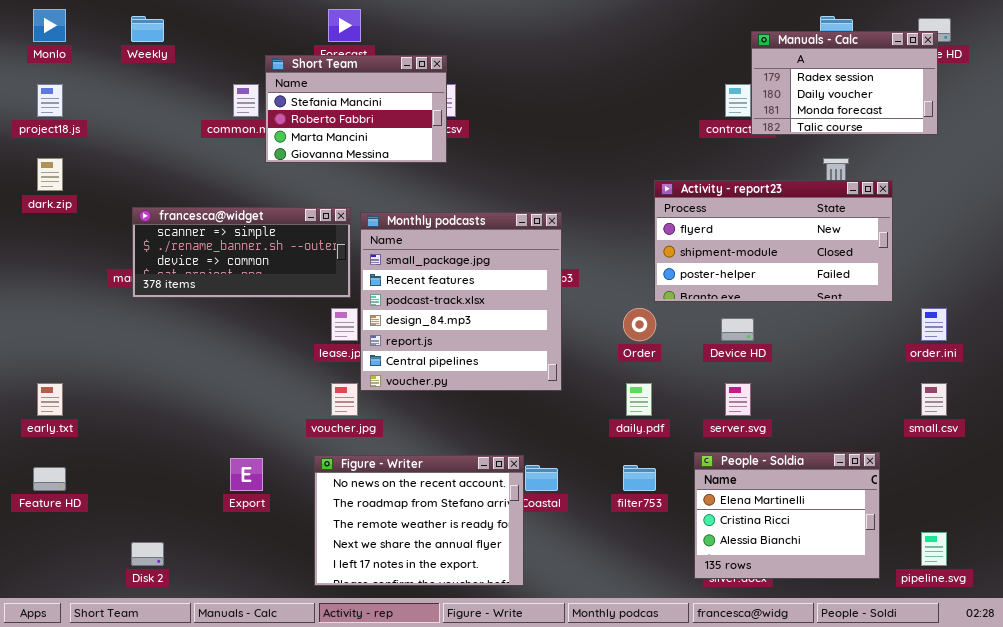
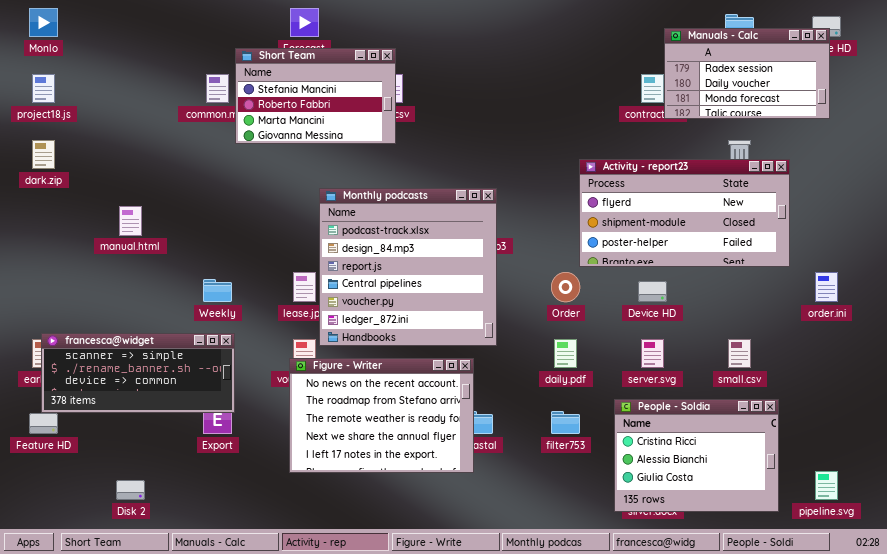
Weekly: [131,16,164,42] -> [203,279,232,302], moved
francesca@widget: [132,207,351,298] -> [41,333,235,413], moved
Monthly podcasts: [360,212,562,391] -> [319,188,497,346], scrolled down 2 rows
small.csv: [921,383,947,416] -> [728,339,751,368], moved
People - Soldia: [694,452,880,579] -> [614,399,779,512], scrolled down 1 row
Figure - Writer: [314,455,524,586] -> [289,358,474,473], moved

